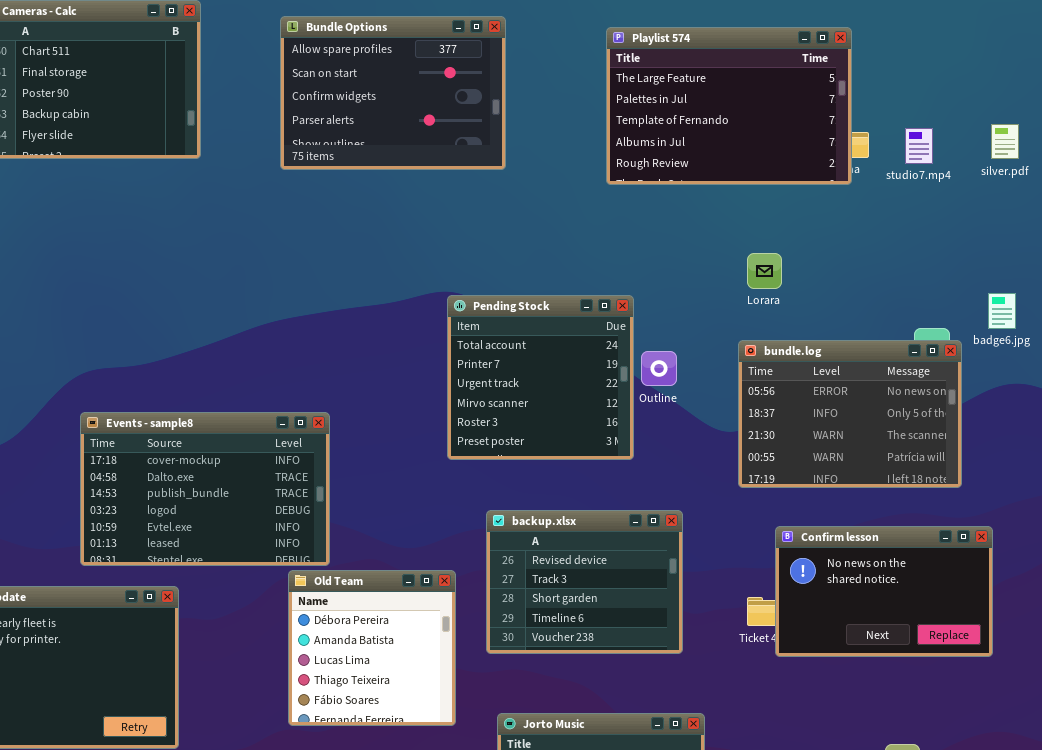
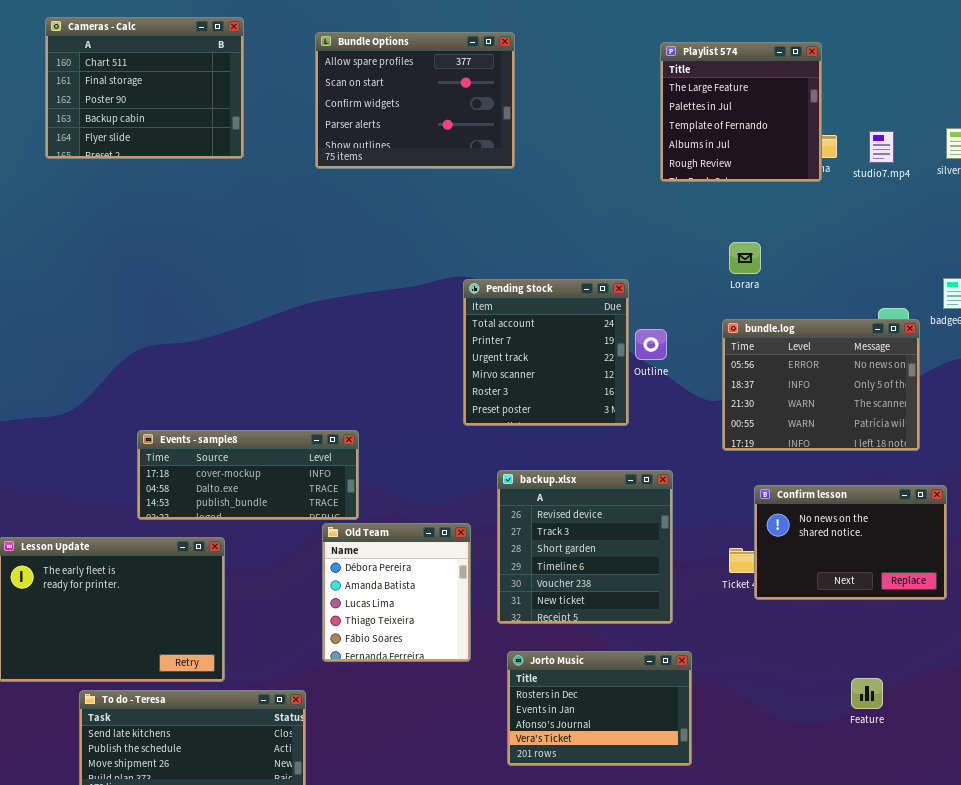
Playlist 574: [606,27,852,185] -> [660,42,822,182], resized
Events - sample8: [80,412,330,566] -> [137,430,359,520], resized
backup.xlsx: [486,510,683,654] -> [497,470,673,624], resized

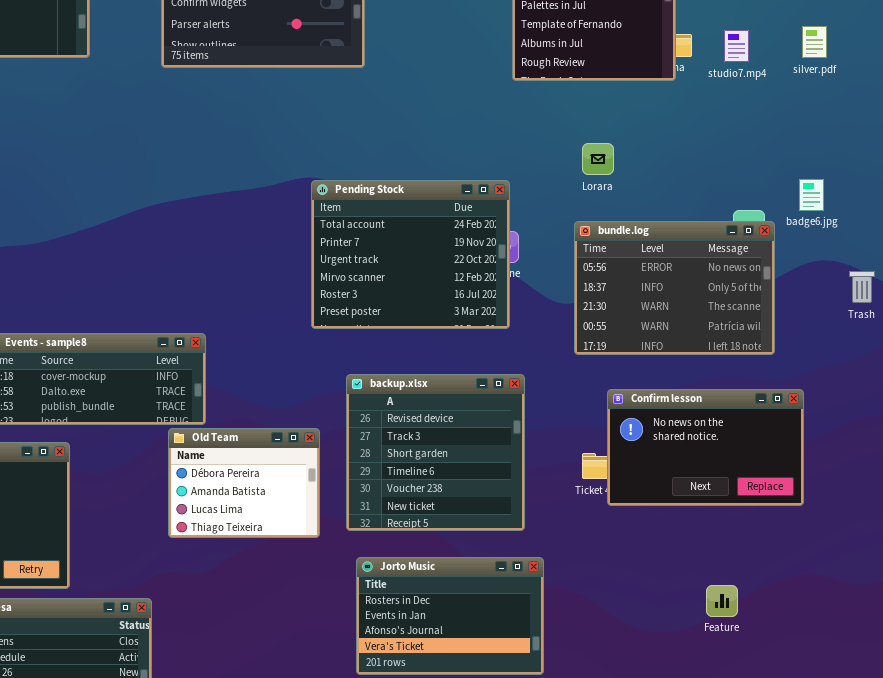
Pending Stock: [463,279,629,426] -> [311,180,510,329], resized
Old Team: [322,523,471,662] -> [168,428,320,538], resized

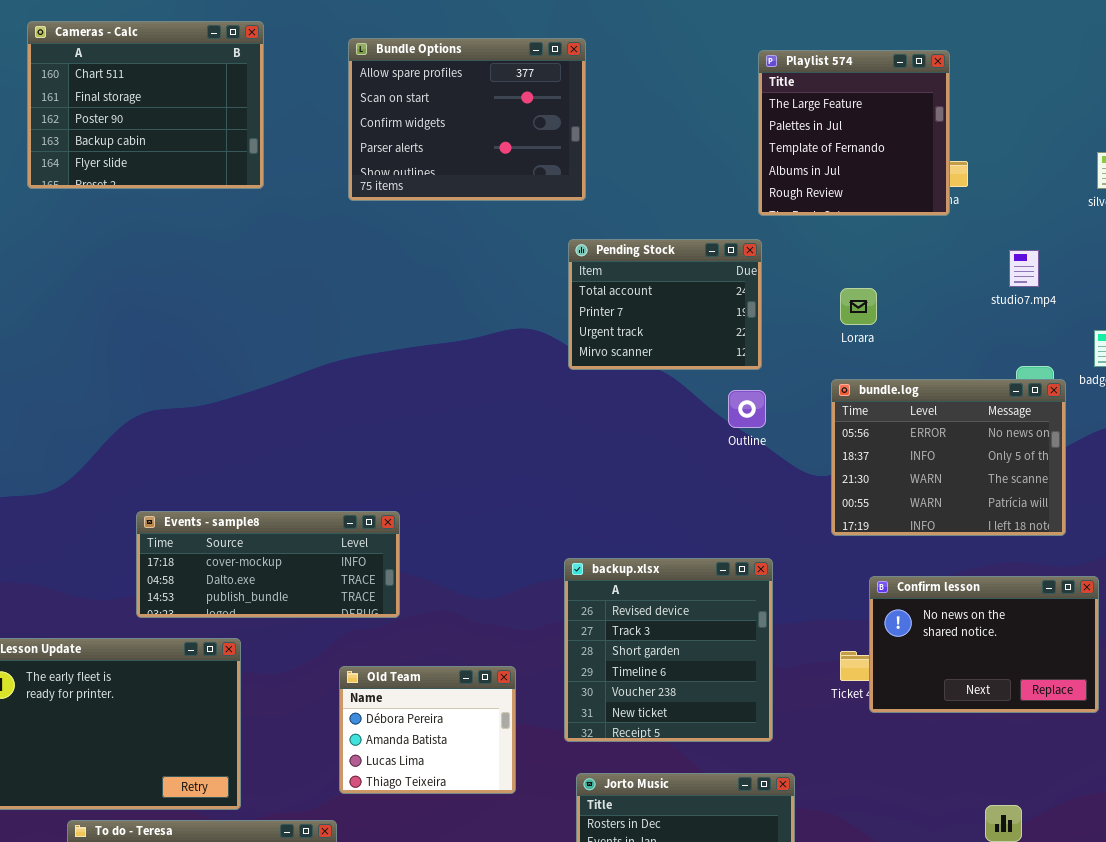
studio7.mp4: [724,30,749,62] -> [1009,250,1039,287], moved
Pending Stock: [311,180,510,329] -> [568,239,762,370], moved, resized
Old Team: [168,428,320,538] -> [339,666,516,794], moved

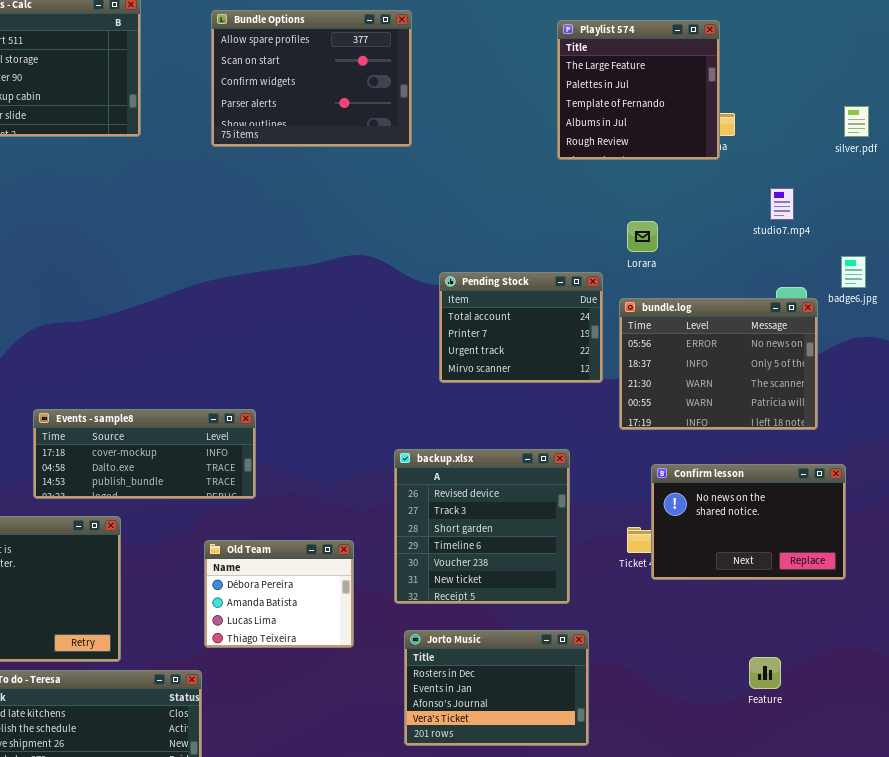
Pending Stock: [568,239,762,370] -> [439,272,603,383], moved

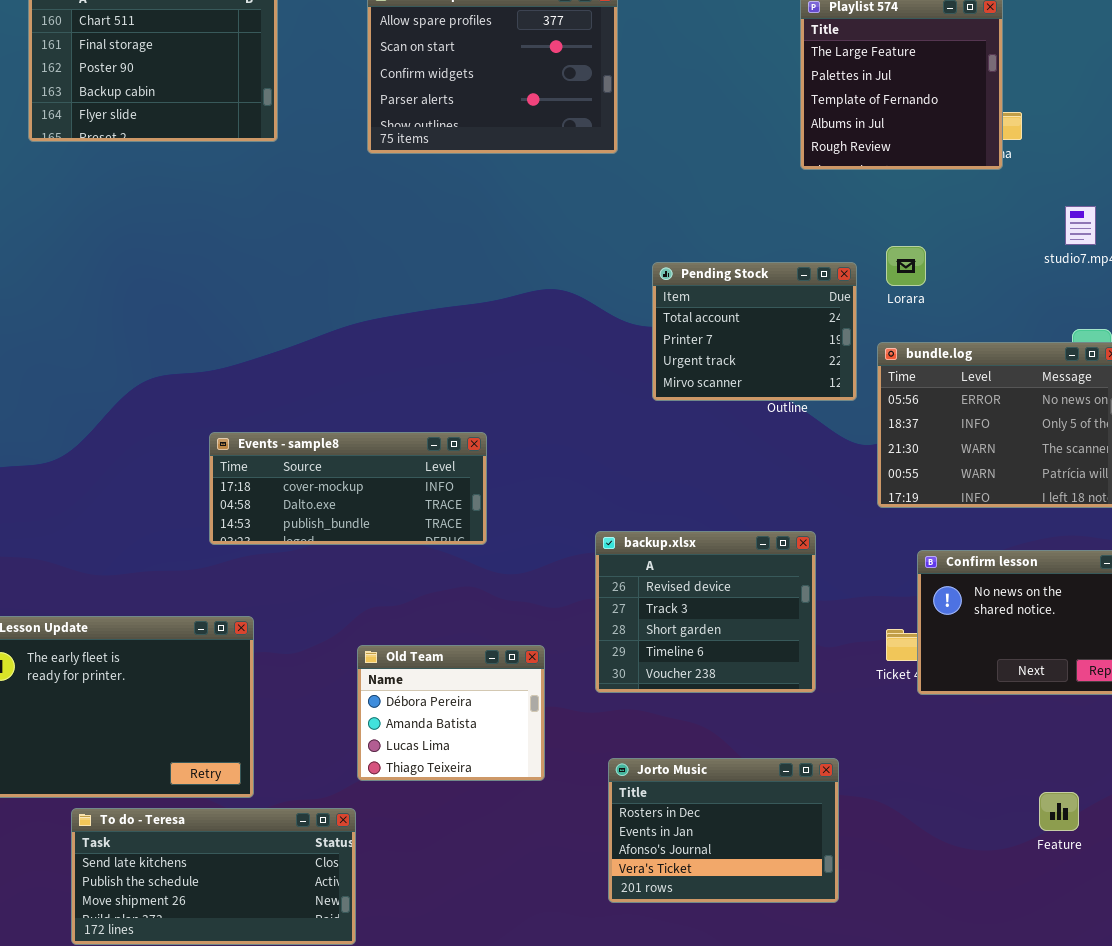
Pending Stock: [439,272,603,383] -> [652,262,857,401], moved
Events - sample8: [33,409,256,499] -> [209,432,487,545], moved
backup.xlsx: [394,449,570,604] -> [595,531,816,693], resized

